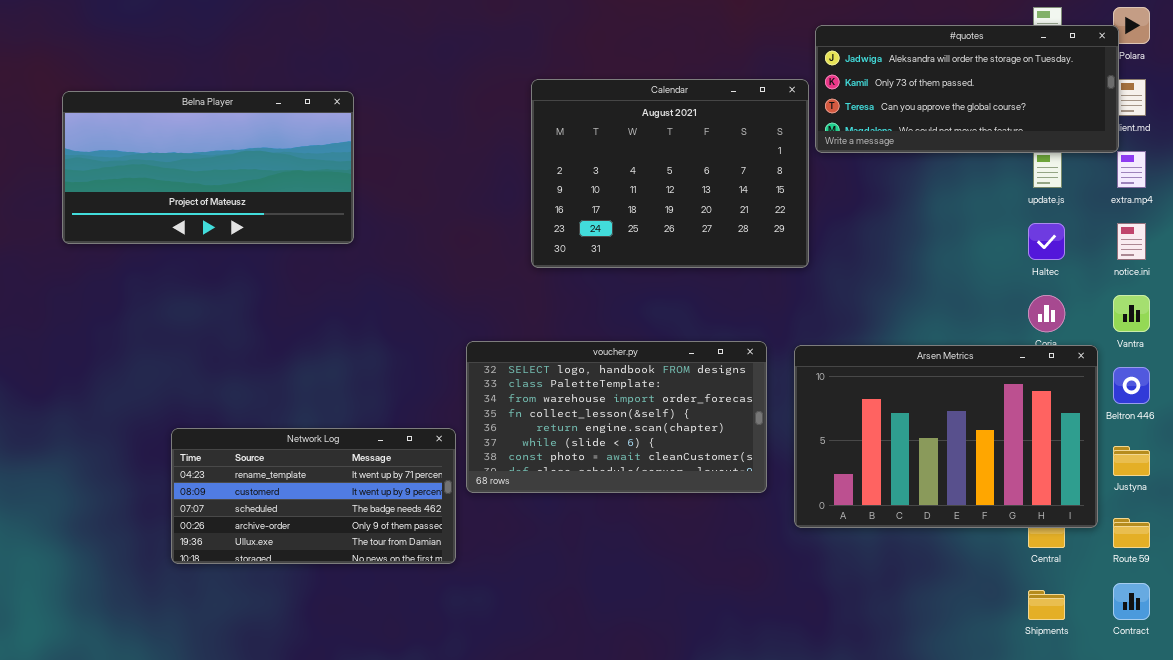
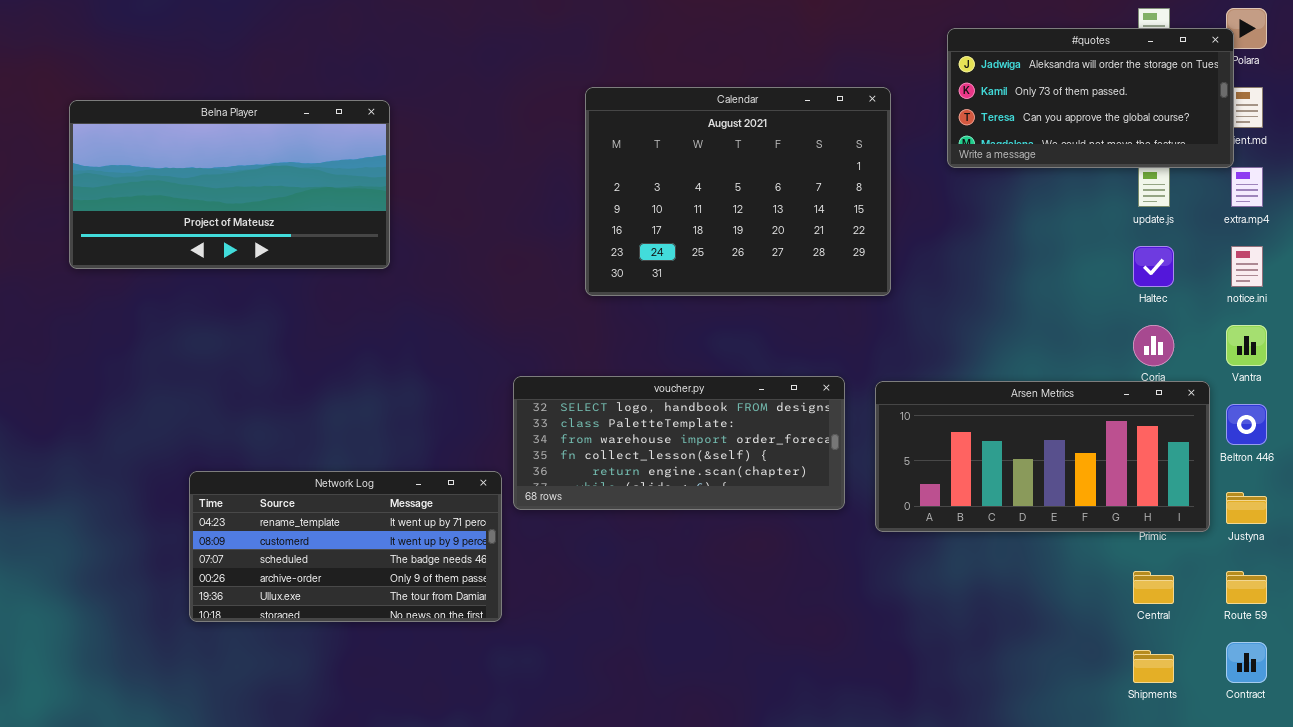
#quotes: [815,25,1119,153] -> [947,28,1234,168], resized
voucher.py: [466,341,767,493] -> [513,376,845,510], resized
Arsen Metrics: [794,345,1098,528] -> [875,381,1210,532], resized

